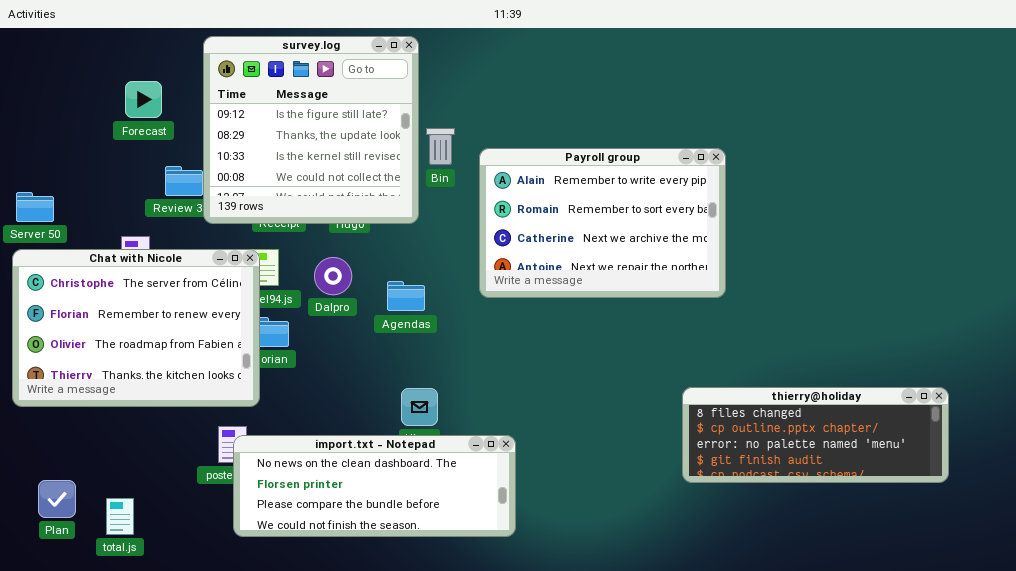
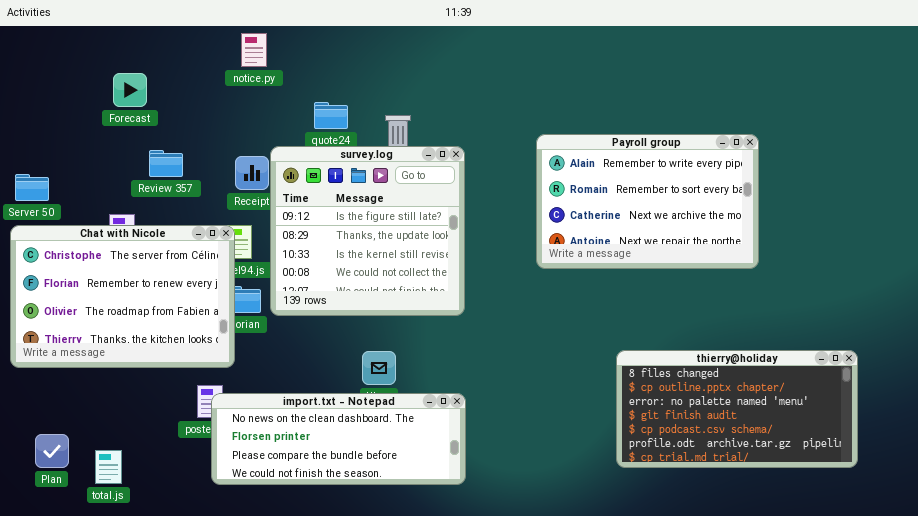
survey.log: [203,36,419,224] -> [270,146,465,316], moved
Payroll group: [479,148,726,298] -> [536,134,759,269], moved
thierry@holiday: [682,387,949,483] -> [616,350,858,468], resized

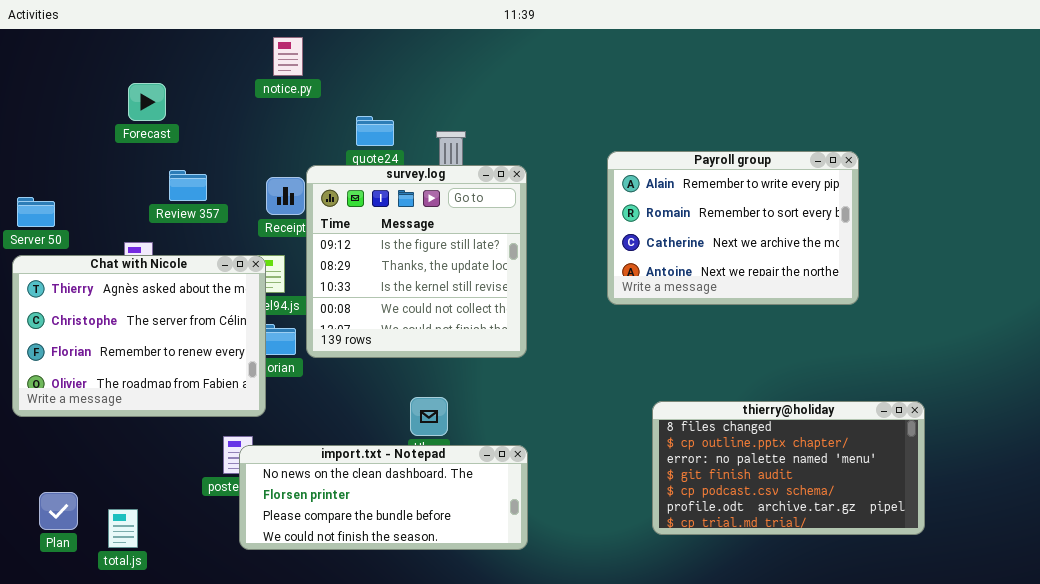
Chat with Nicole: [10,225,235,368] -> [12,255,266,417], scrolled up 1 row
thierry@holiday: [616,350,858,468] -> [652,401,925,535], moved

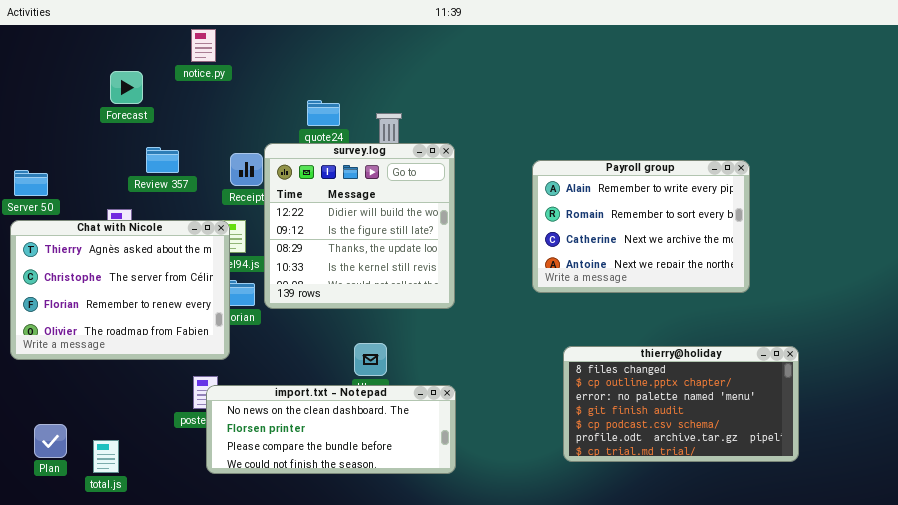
notice.py: [273,37,303,76] -> [191,29,216,62], moved
Payroll group: [607,151,859,305] -> [532,160,750,293], moved
survey.log: [306,165,527,358] -> [264,143,455,309], scrolled up 1 row

